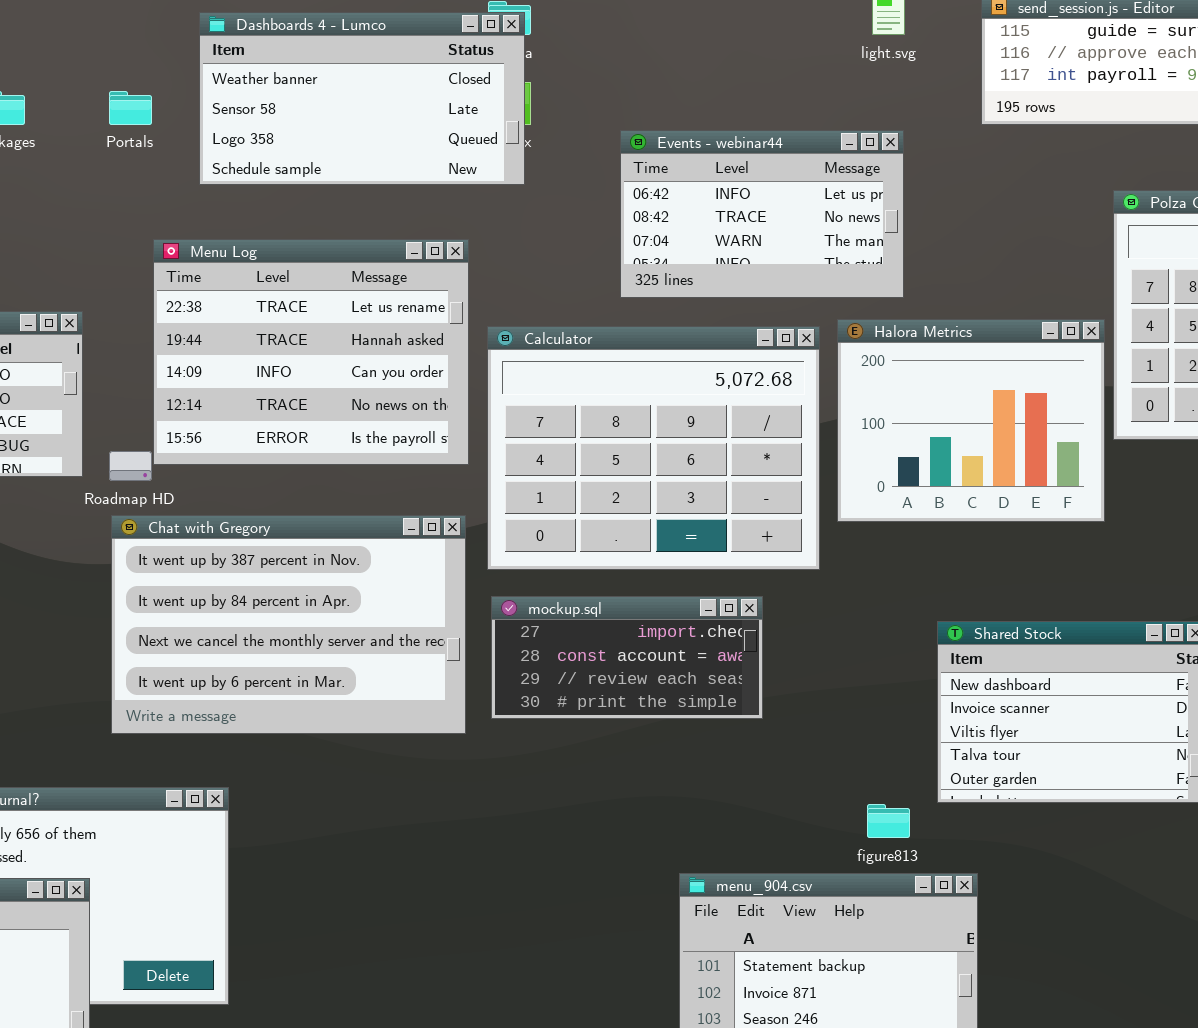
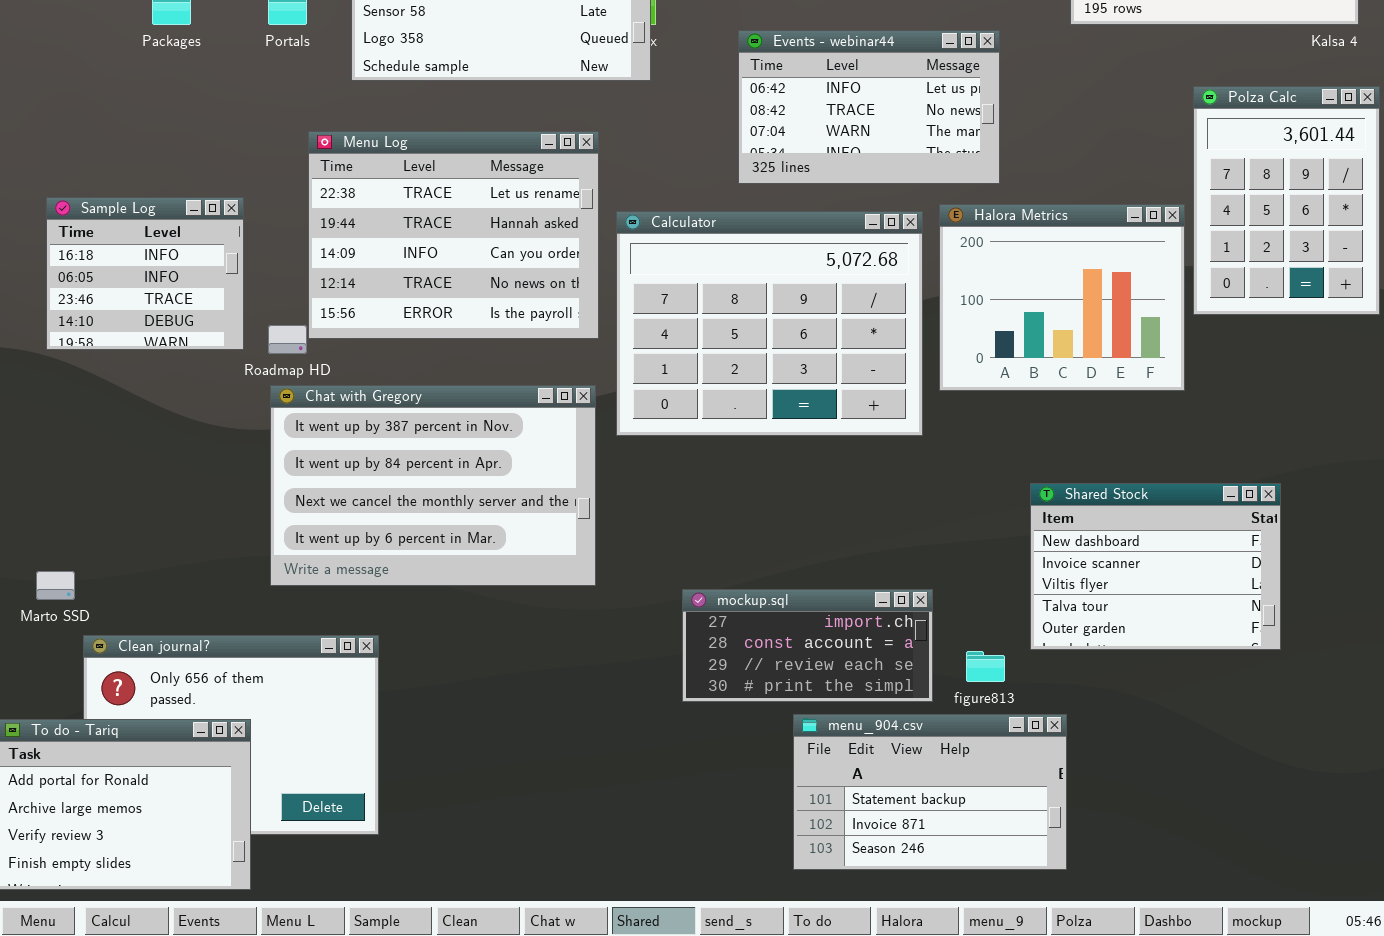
mockup.sql: [491,596,763,719] -> [682,589,933,702], moved

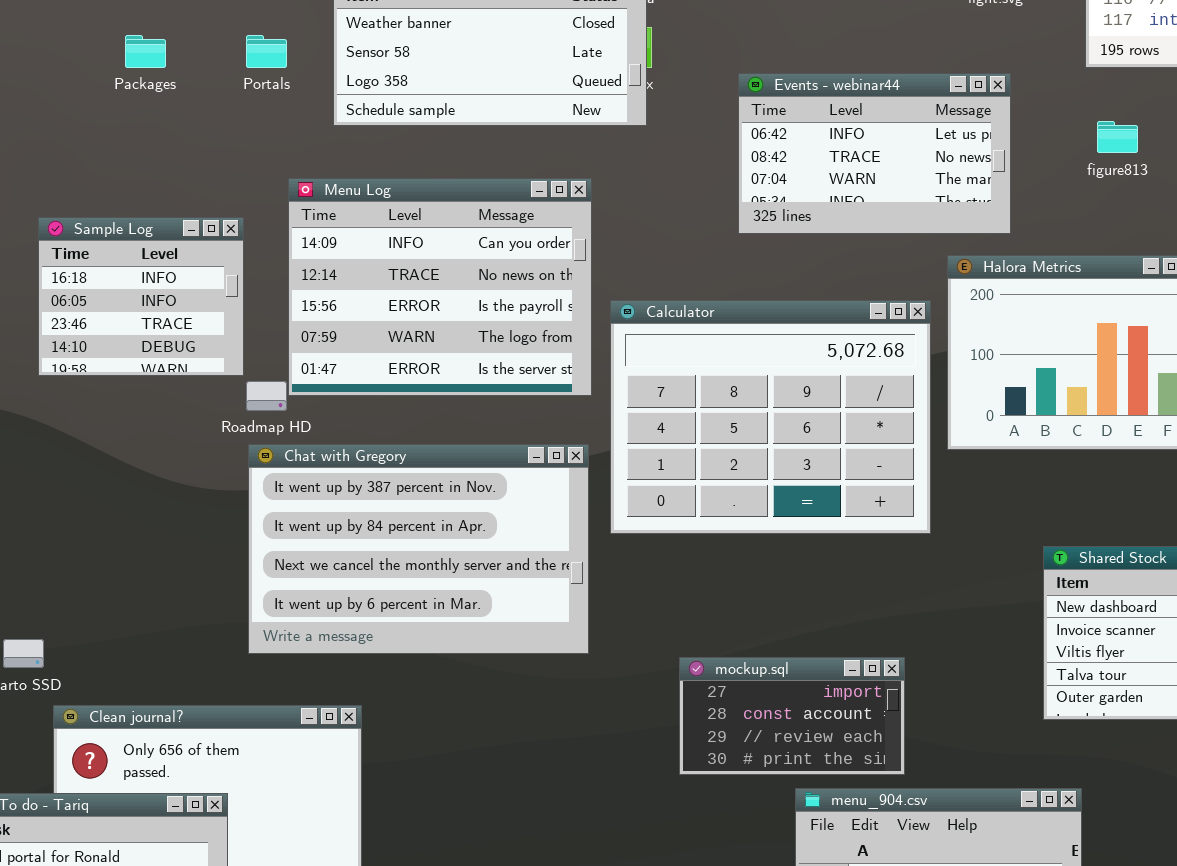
Menu Log: [308,131,599,339] -> [288,178,592,396], scrolled down 2 rows
Sample Log: [46,197,244,350] -> [38,217,244,376], moved
Calculator: [616,211,923,436] -> [610,300,931,534], moved
mockup.sql: [682,589,933,702] -> [679,657,905,775], resized
figure813: [966,651,1005,682] -> [1097,121,1138,153], moved

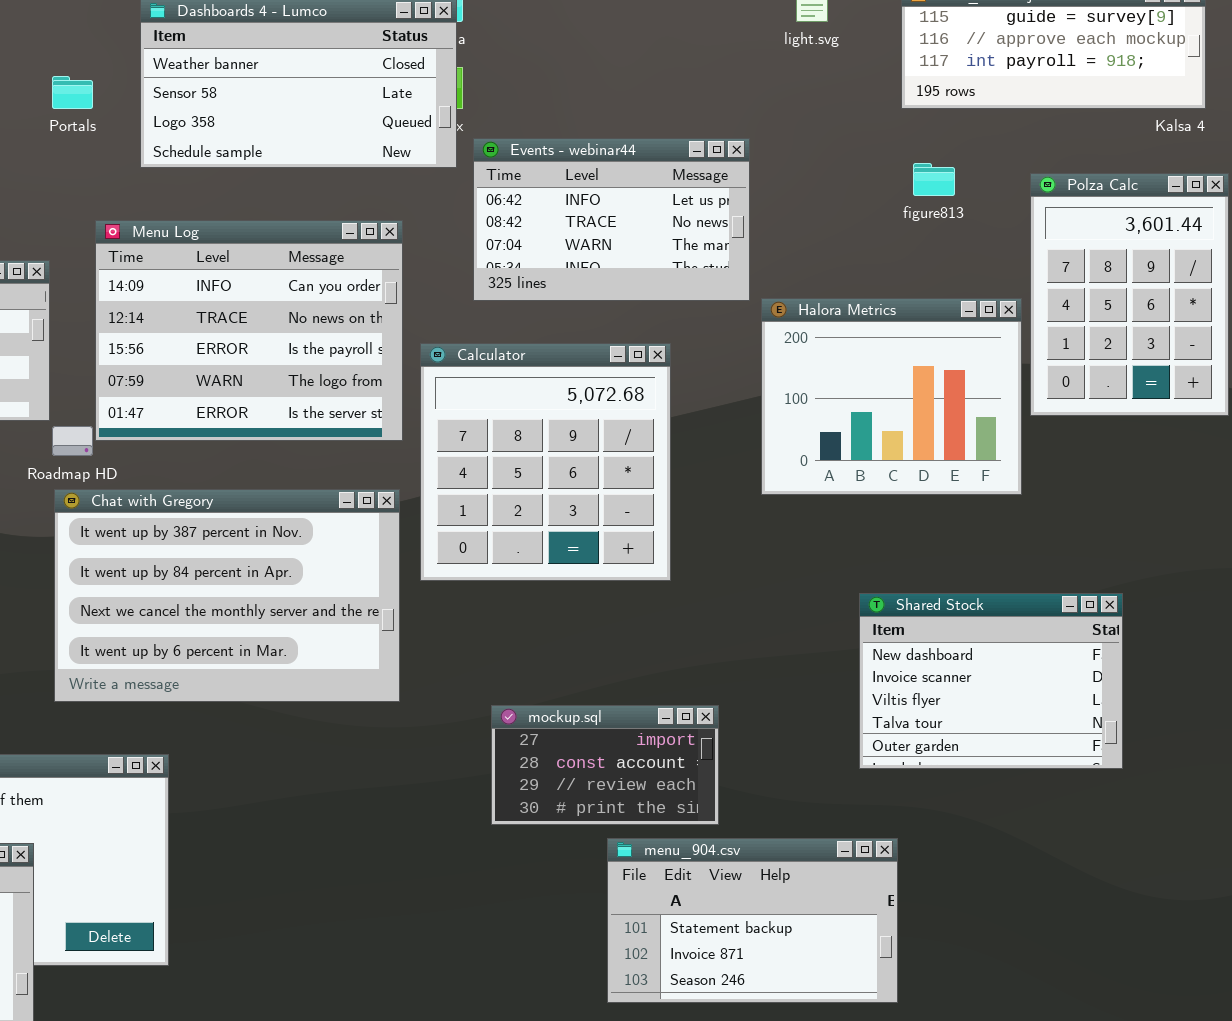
Events - webinar44: [738,73,1011,234] -> [473,138,750,301], moved
Calculator: [610,300,931,534] -> [420,343,671,581], resized

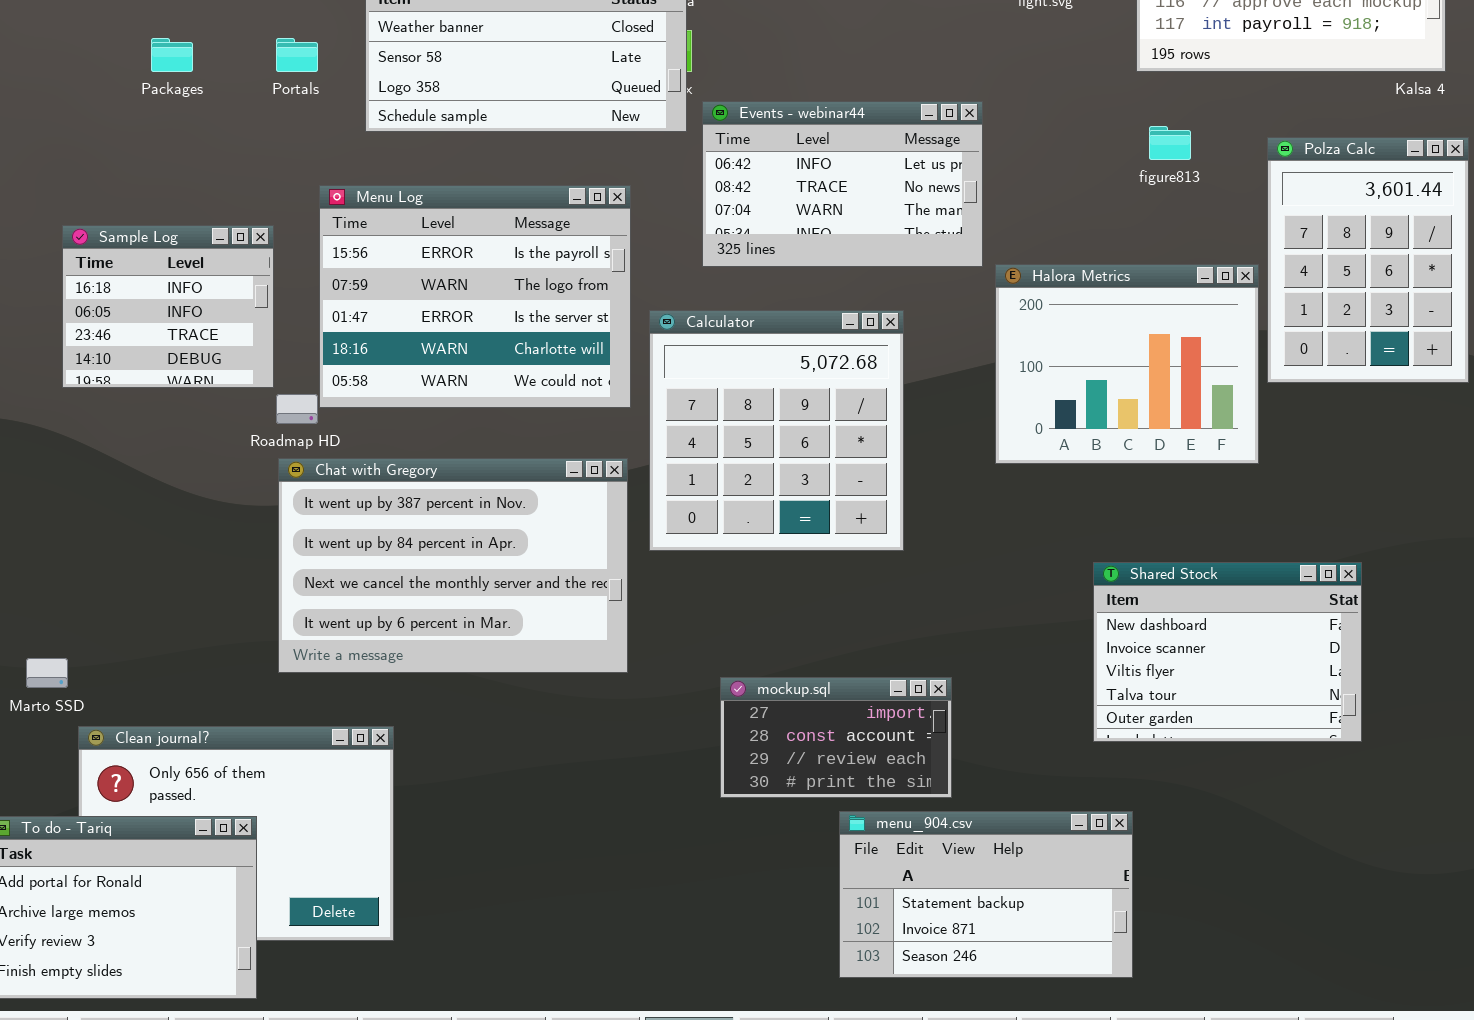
Menu Log: [95,220,403,441] -> [319,185,631,408], scrolled down 2 rows

